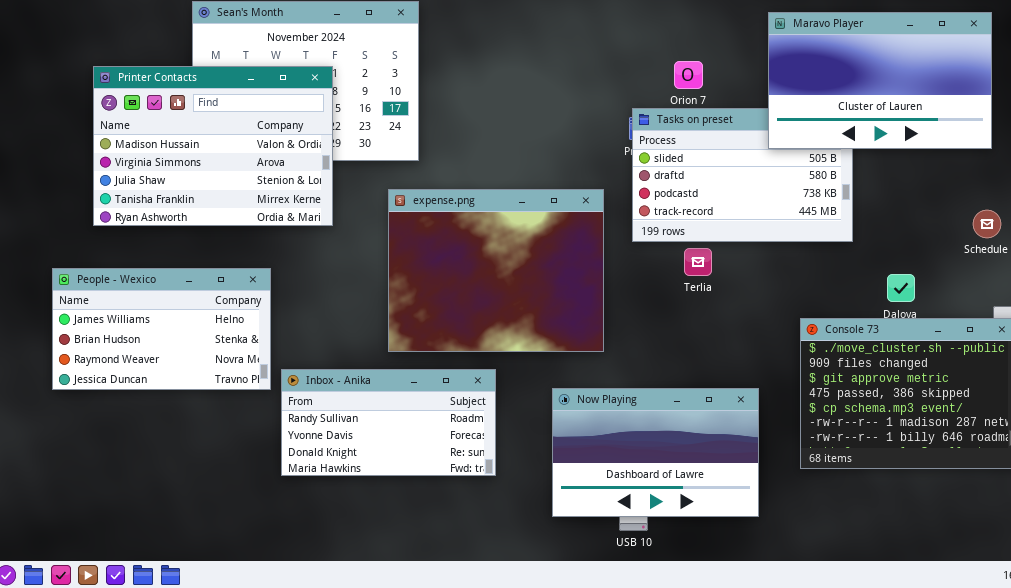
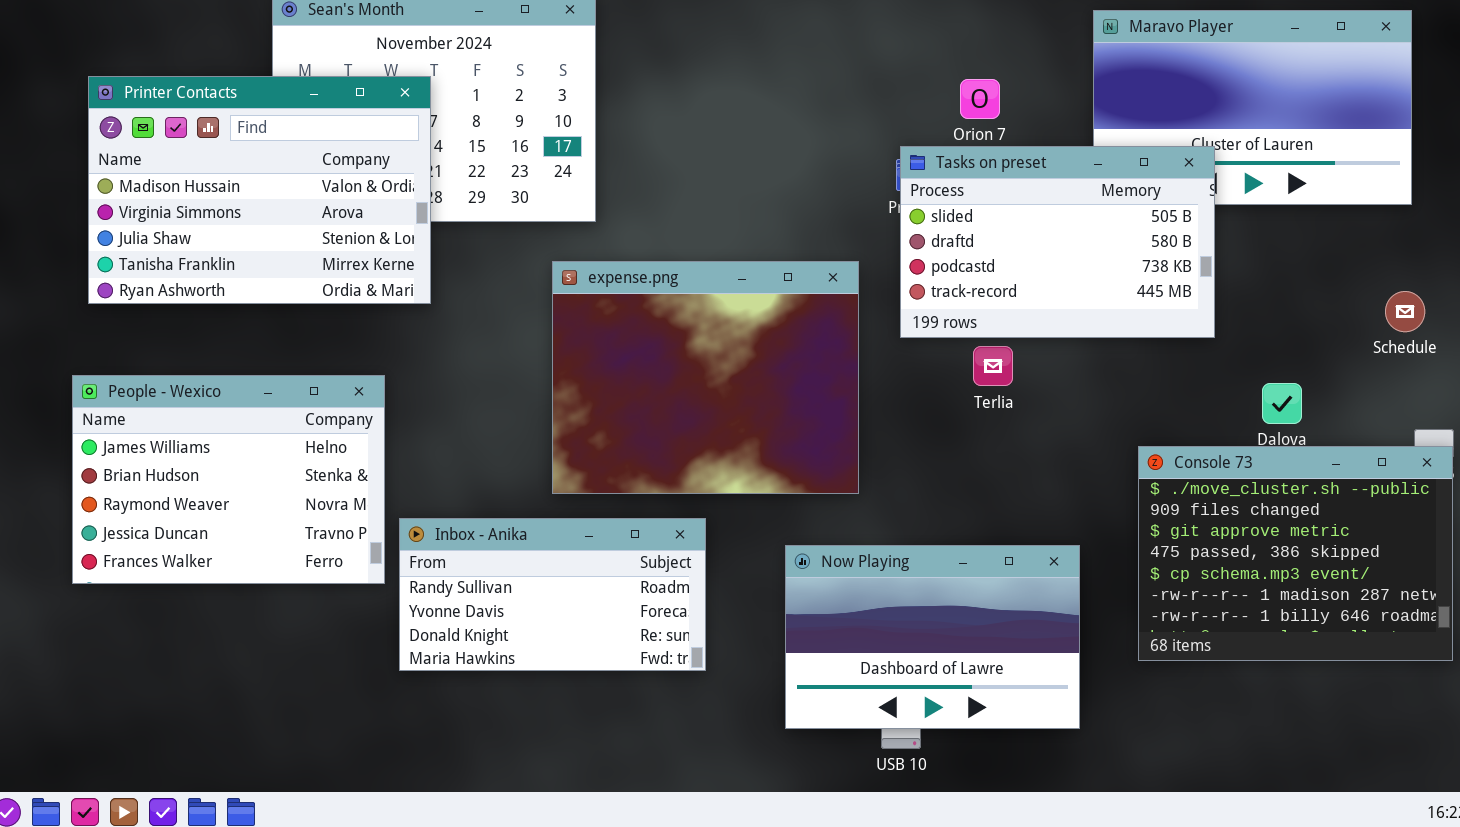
Printer Contacts: [93,66,333,226] -> [88,76,431,304], moved
Tasks on preset: [632,108,853,242] -> [900,146,1215,338], raised
People - Wexico: [52,268,271,390] -> [72,375,385,584], resized

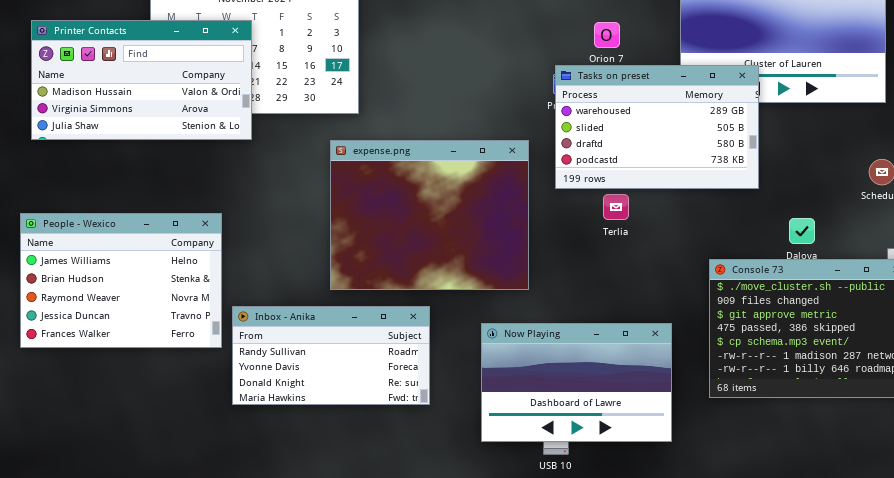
Printer Contacts: [88,76,431,304] -> [31,20,252,140], resized
Tasks on preset: [900,146,1215,338] -> [555,65,759,189], scrolled up 1 row

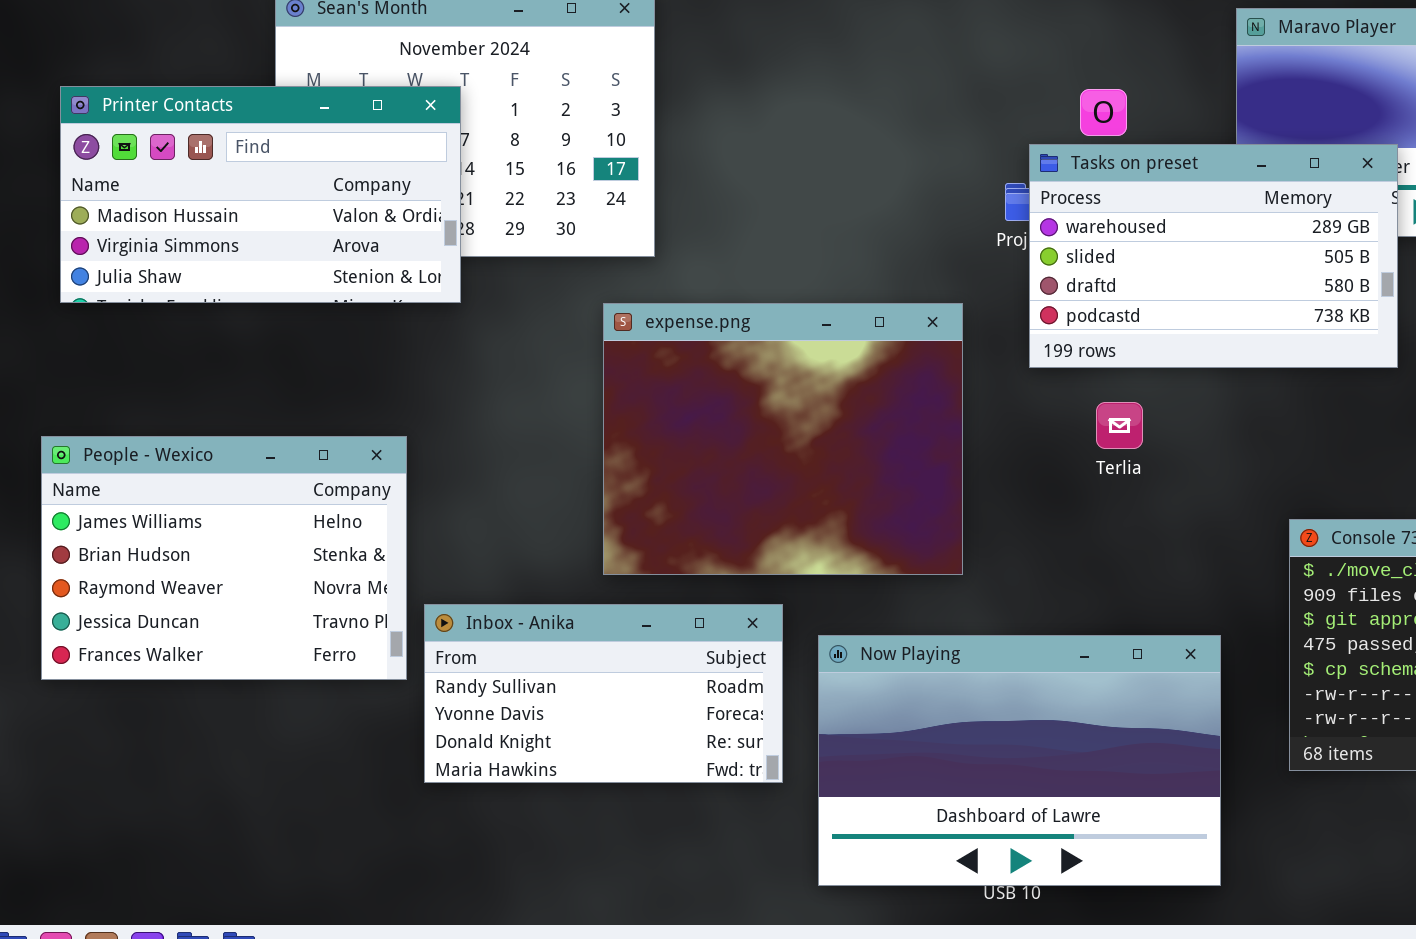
Tasks on preset: [555,65,759,189] -> [1029,144,1398,368], moved
Now Playing: [481,323,672,442] -> [818,635,1221,886], resized

